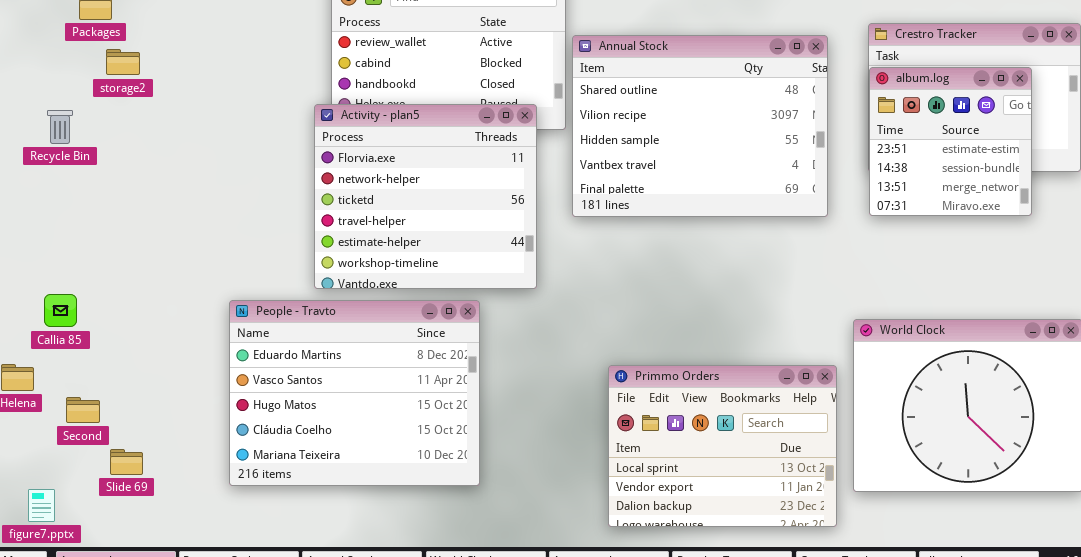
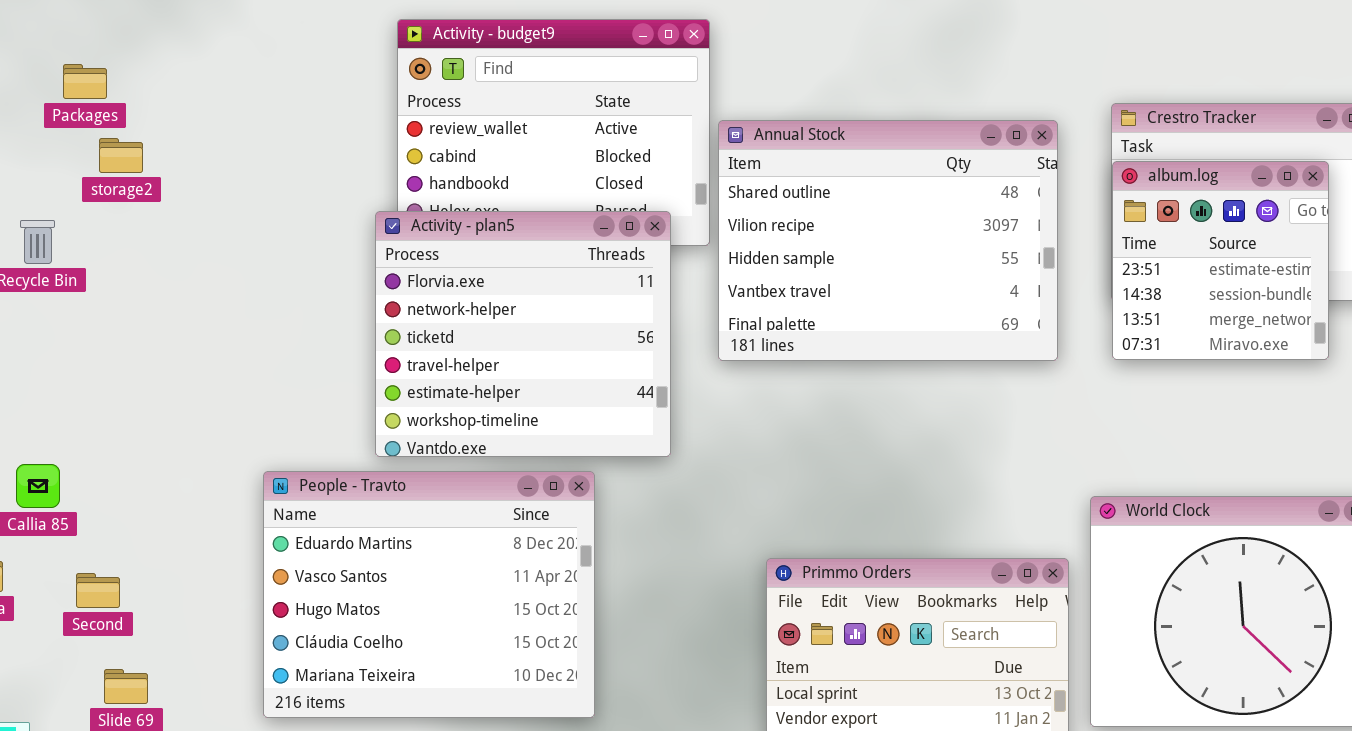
Second: [66,397,100,423] -> [76,573,120,608], moved

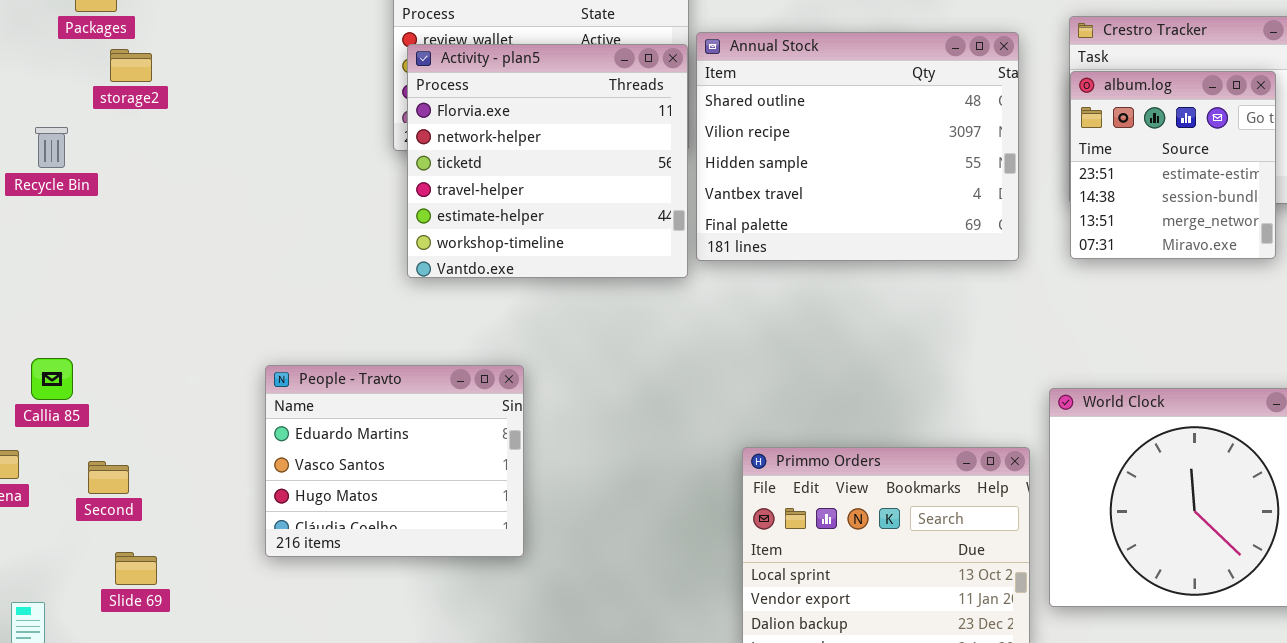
Activity - plan5: [375,211,671,457] -> [407,44,688,278], moved
People - Travto: [263,471,595,718] -> [265,365,524,557], resized

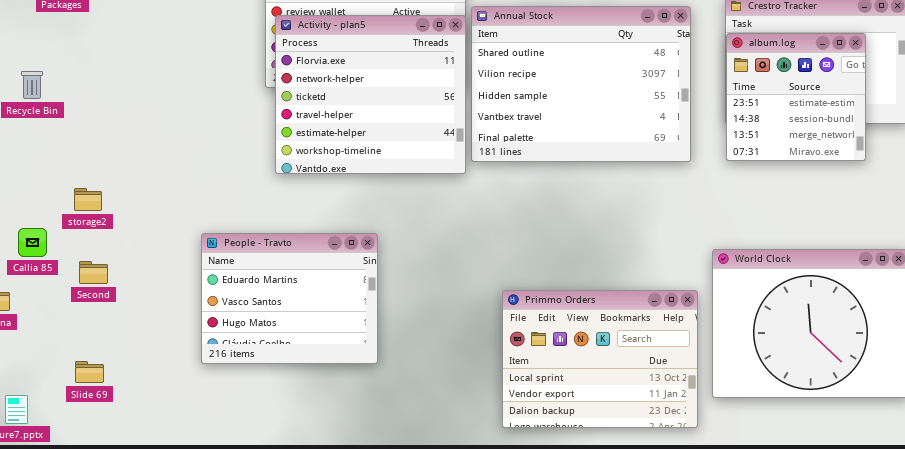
storage2: [110,49,152,82] -> [74,188,102,211], moved
People - Travto: [265,365,524,557] -> [201,233,378,364], moved
Second: [88,461,129,494] -> [79,261,108,284], moved

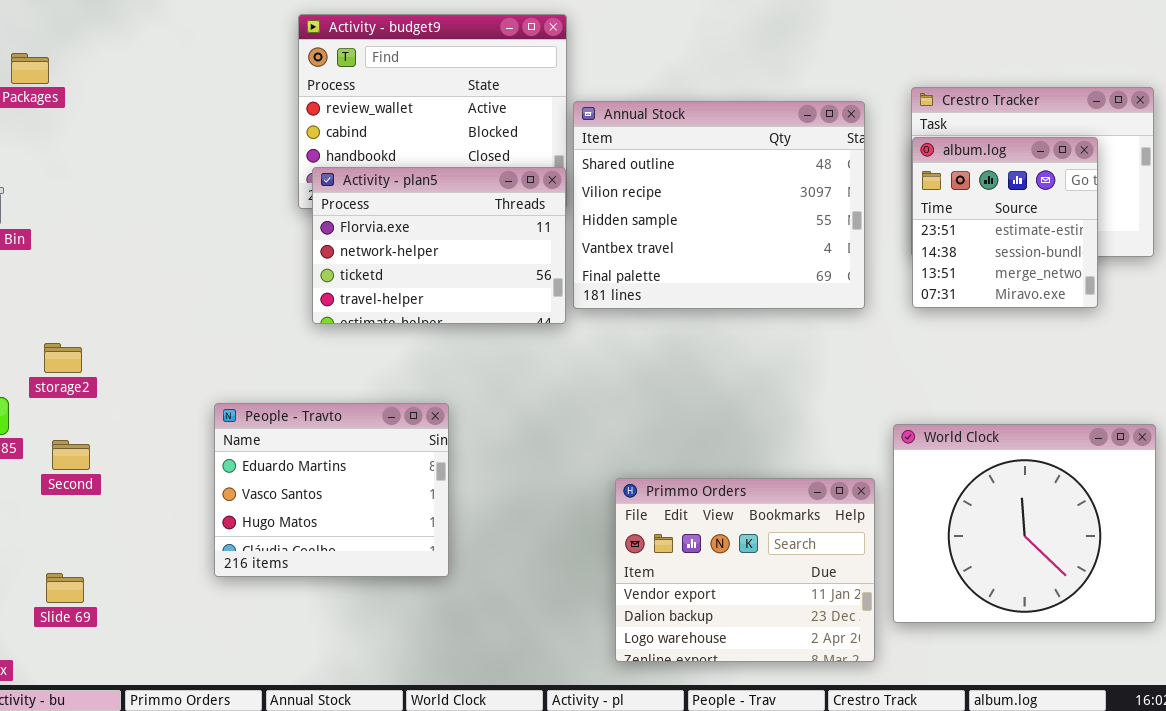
Activity - plan5: [275,15,466,174] -> [312,167,566,324], resized
Primmo Orders: [502,290,698,428] -> [615,478,875,662], scrolled down 1 row

